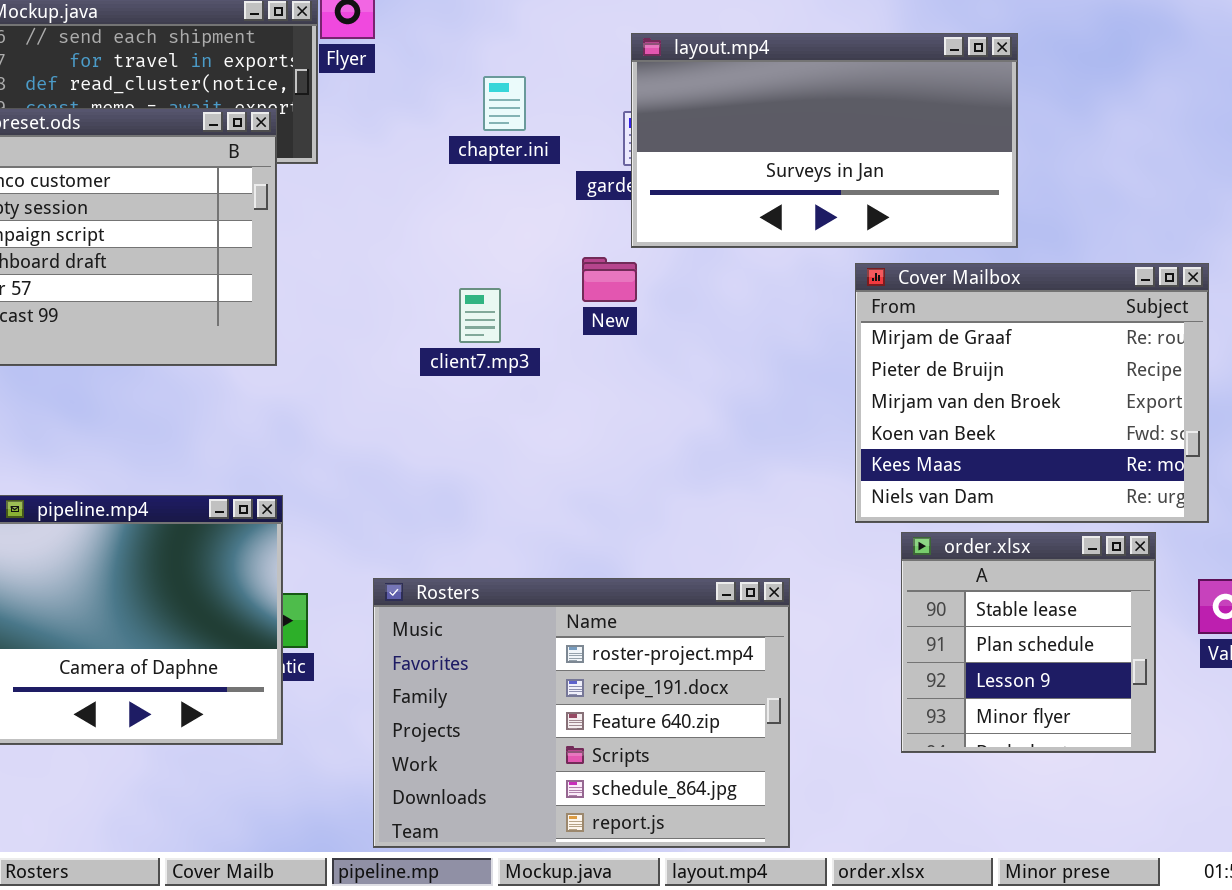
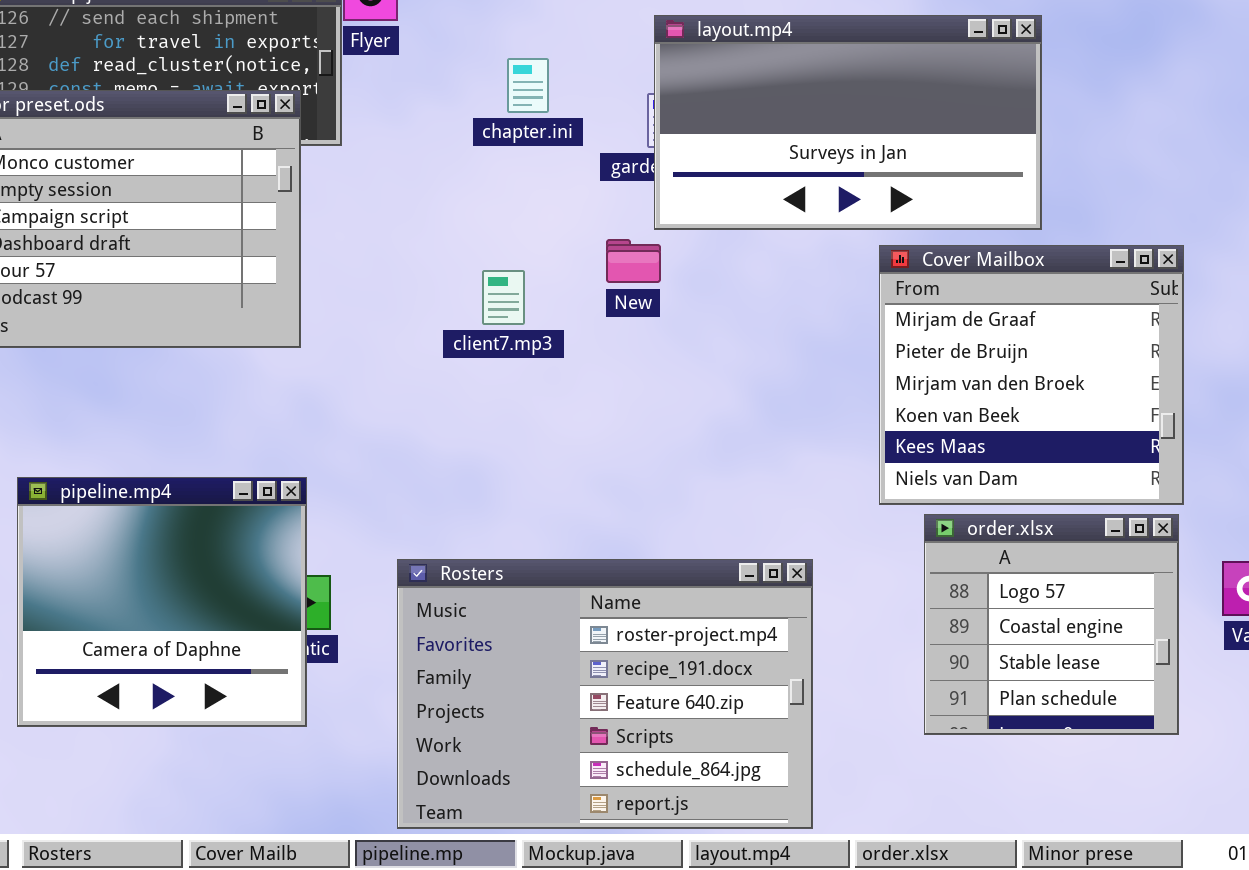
Cover Mailbox: [855,263,1209,523] -> [879,245,1184,505], resized
order.xlsx: [901,532,1156,753] -> [924,514,1179,735], scrolled up 2 rows

